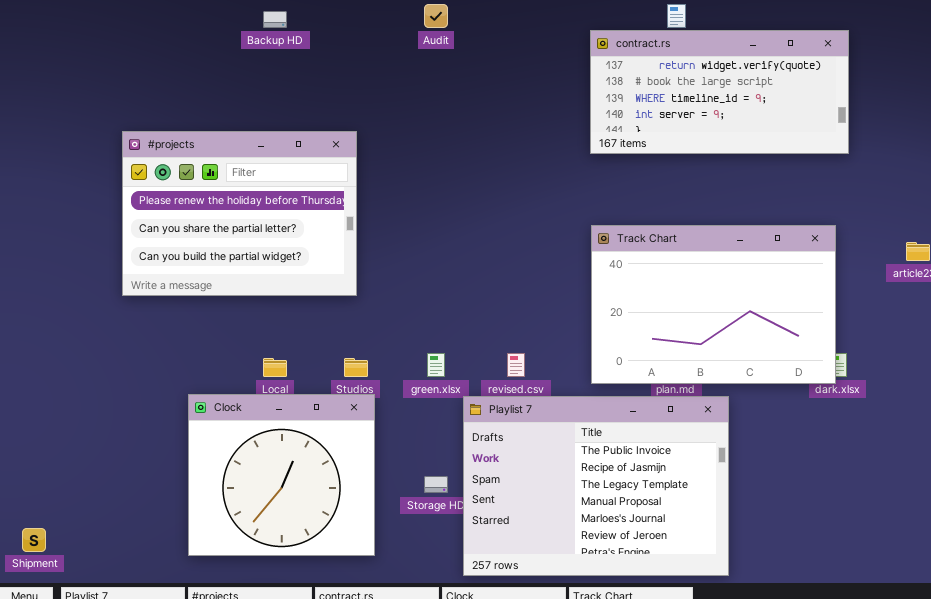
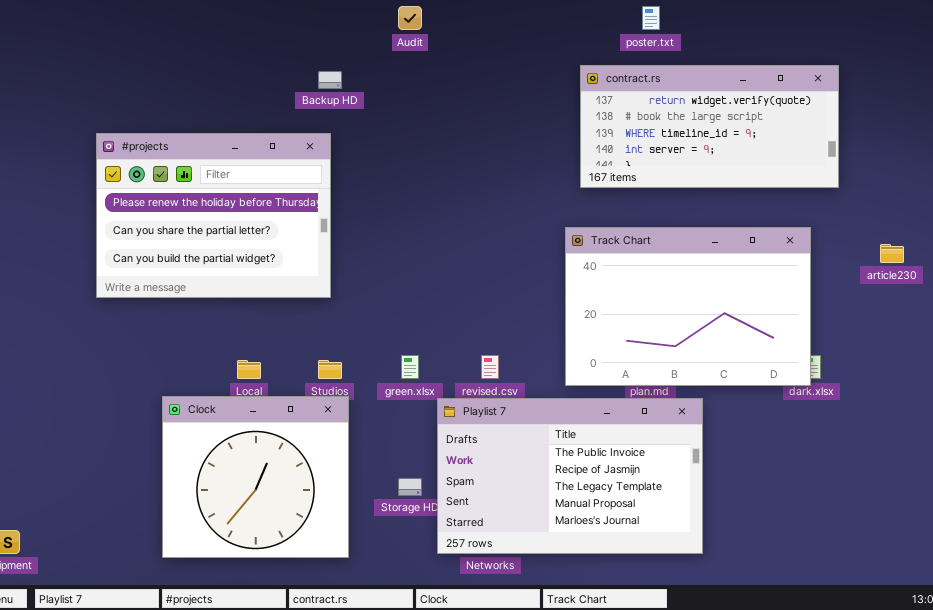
Backup HD: [263,11,287,28] -> [318,71,342,89], moved
contract.rs: [590,30,849,154] -> [580,65,839,188], moved
Playlist 7: [463,396,729,576] -> [437,398,703,554], resized

